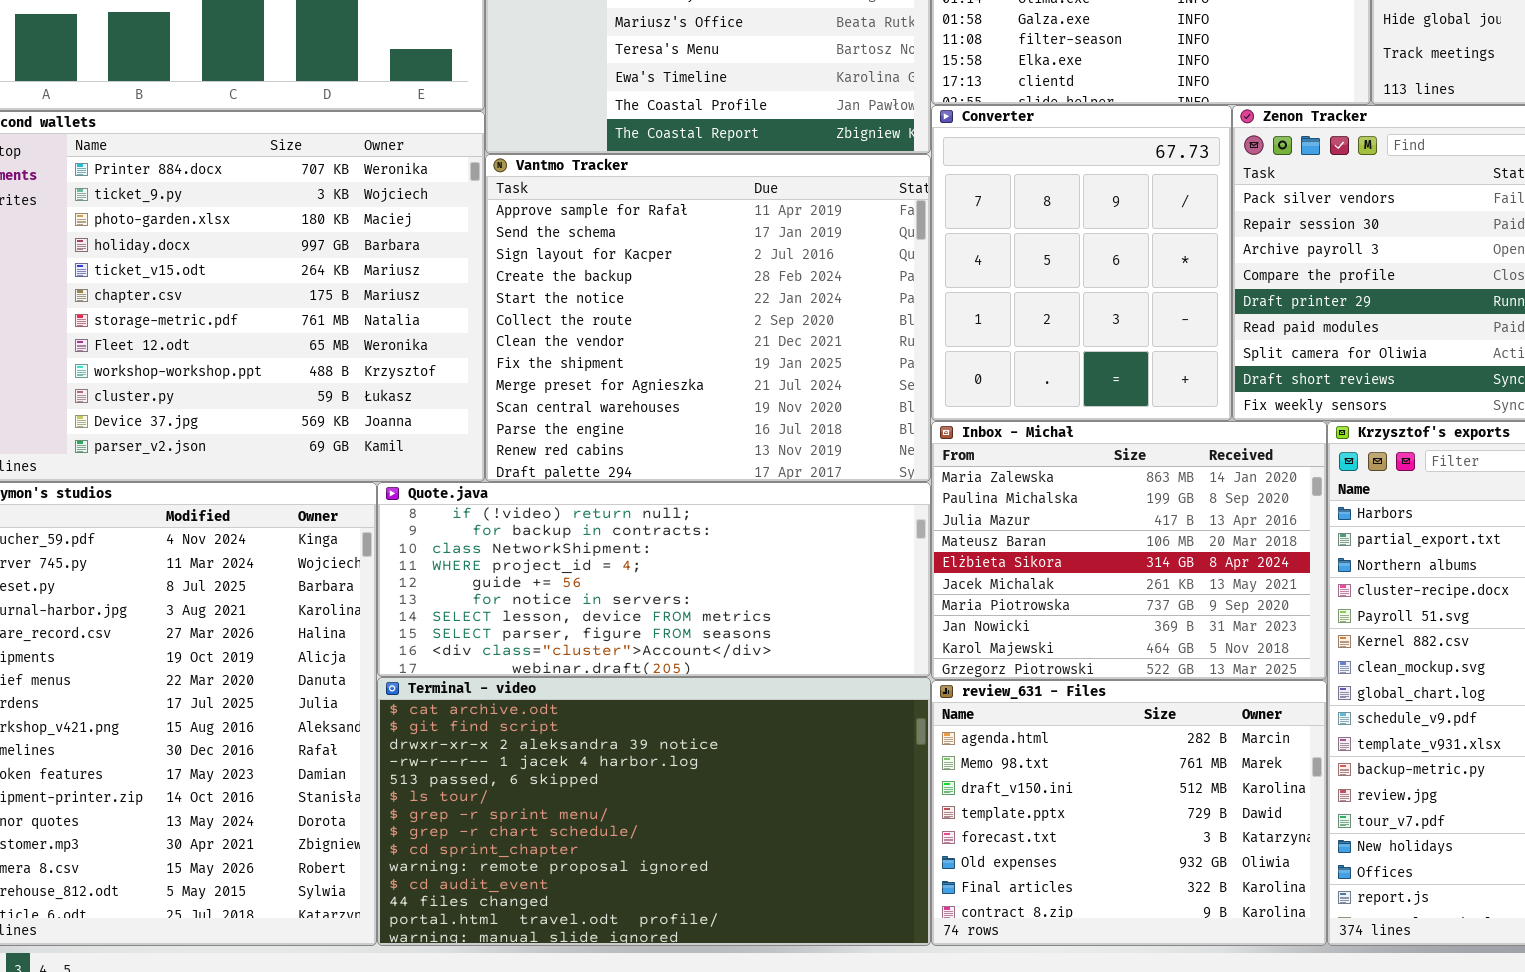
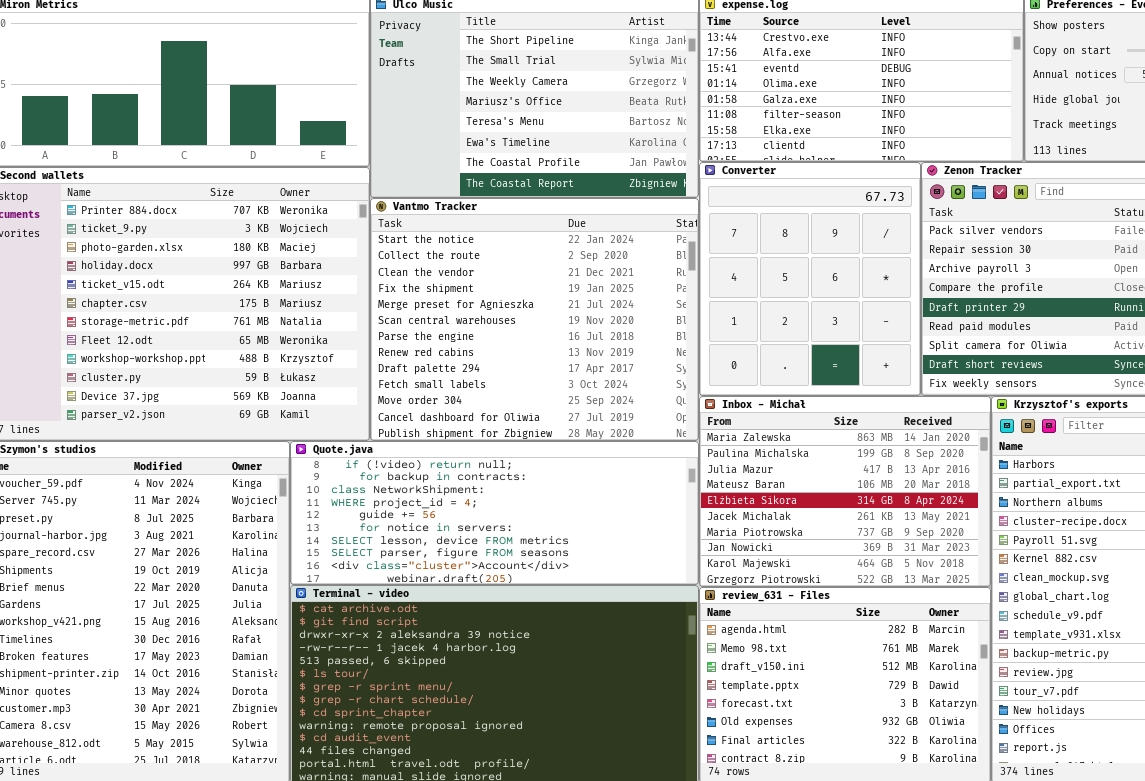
Vantmo Tracker: [485,154,931,482] -> [370,198,699,441], scrolled down 4 rows

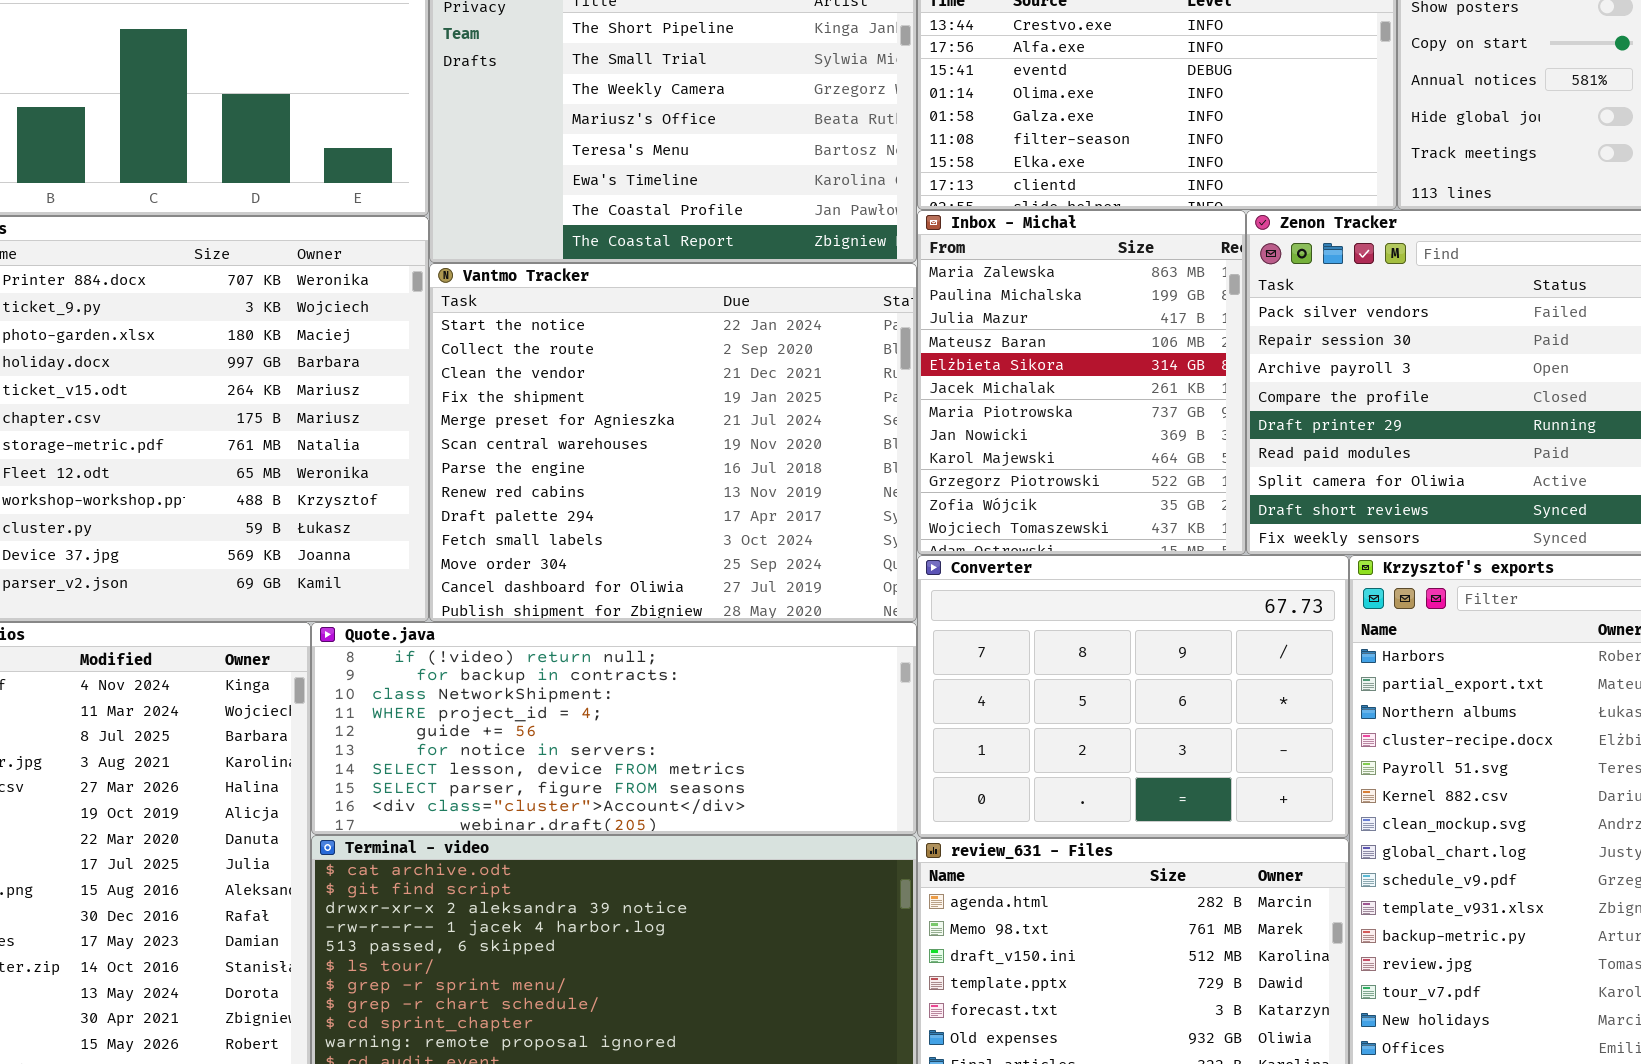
Converter: [699,162,921,396] -> [917,555,1349,838], moved, resized
Inbox - Michał: [699,396,991,587] -> [917,210,1246,555], moved, resized

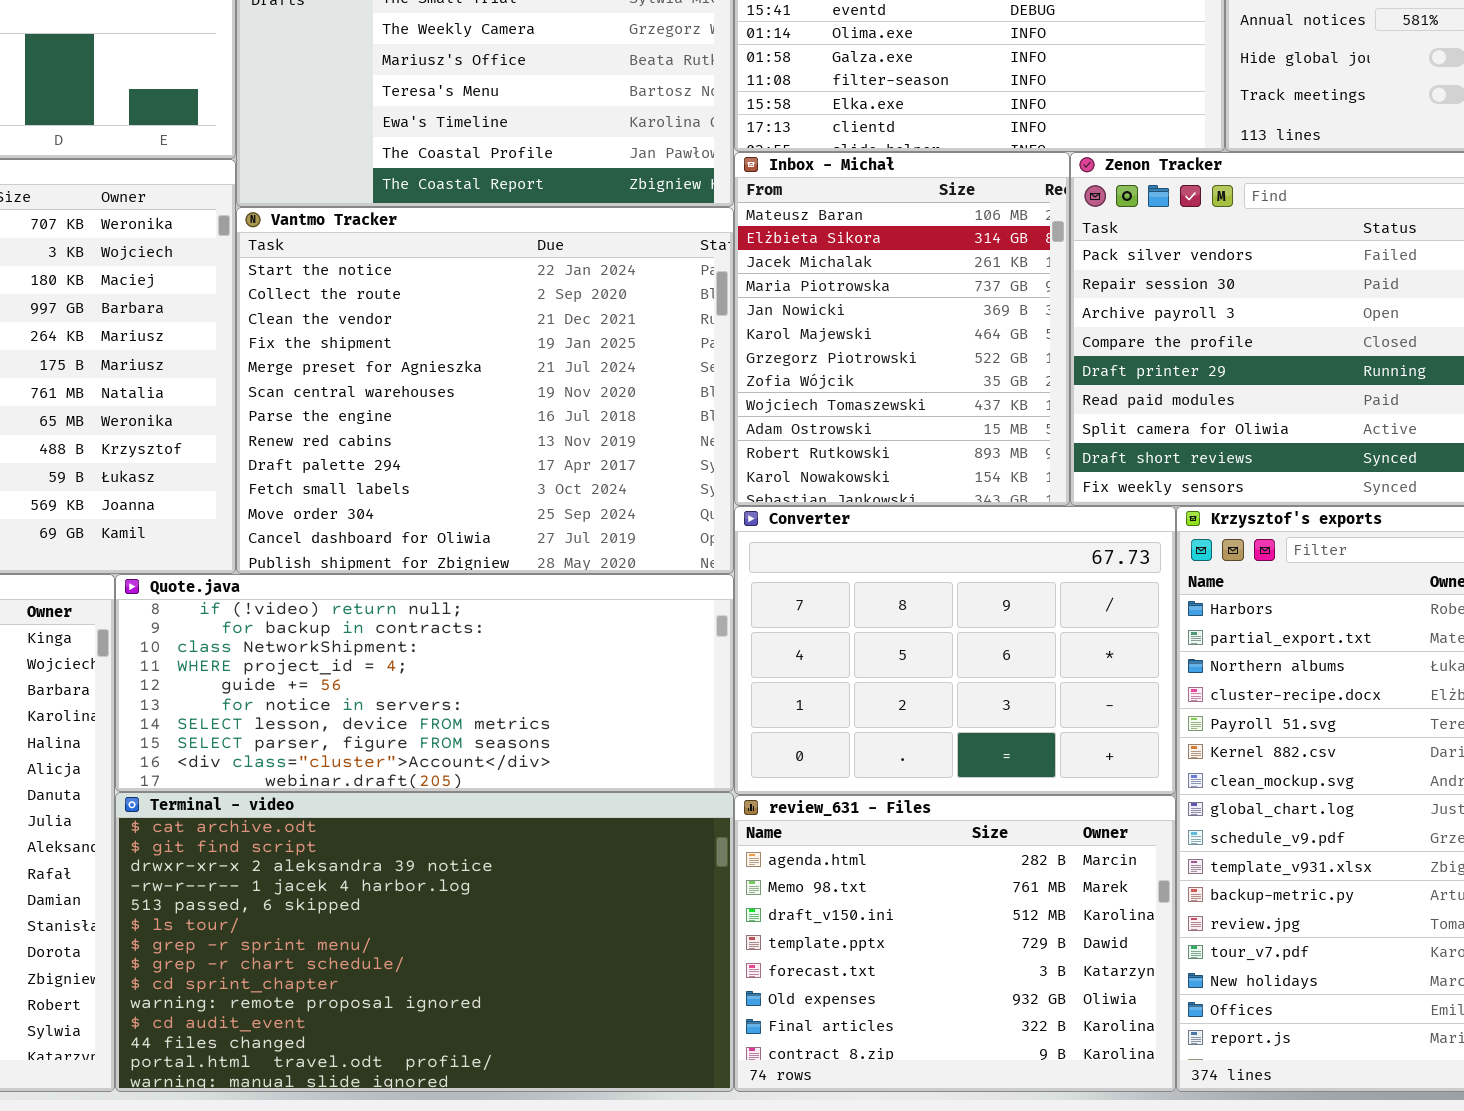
Inbox - Michał: [917,210,1246,555] -> [734,152,1070,506], scrolled down 3 rows

